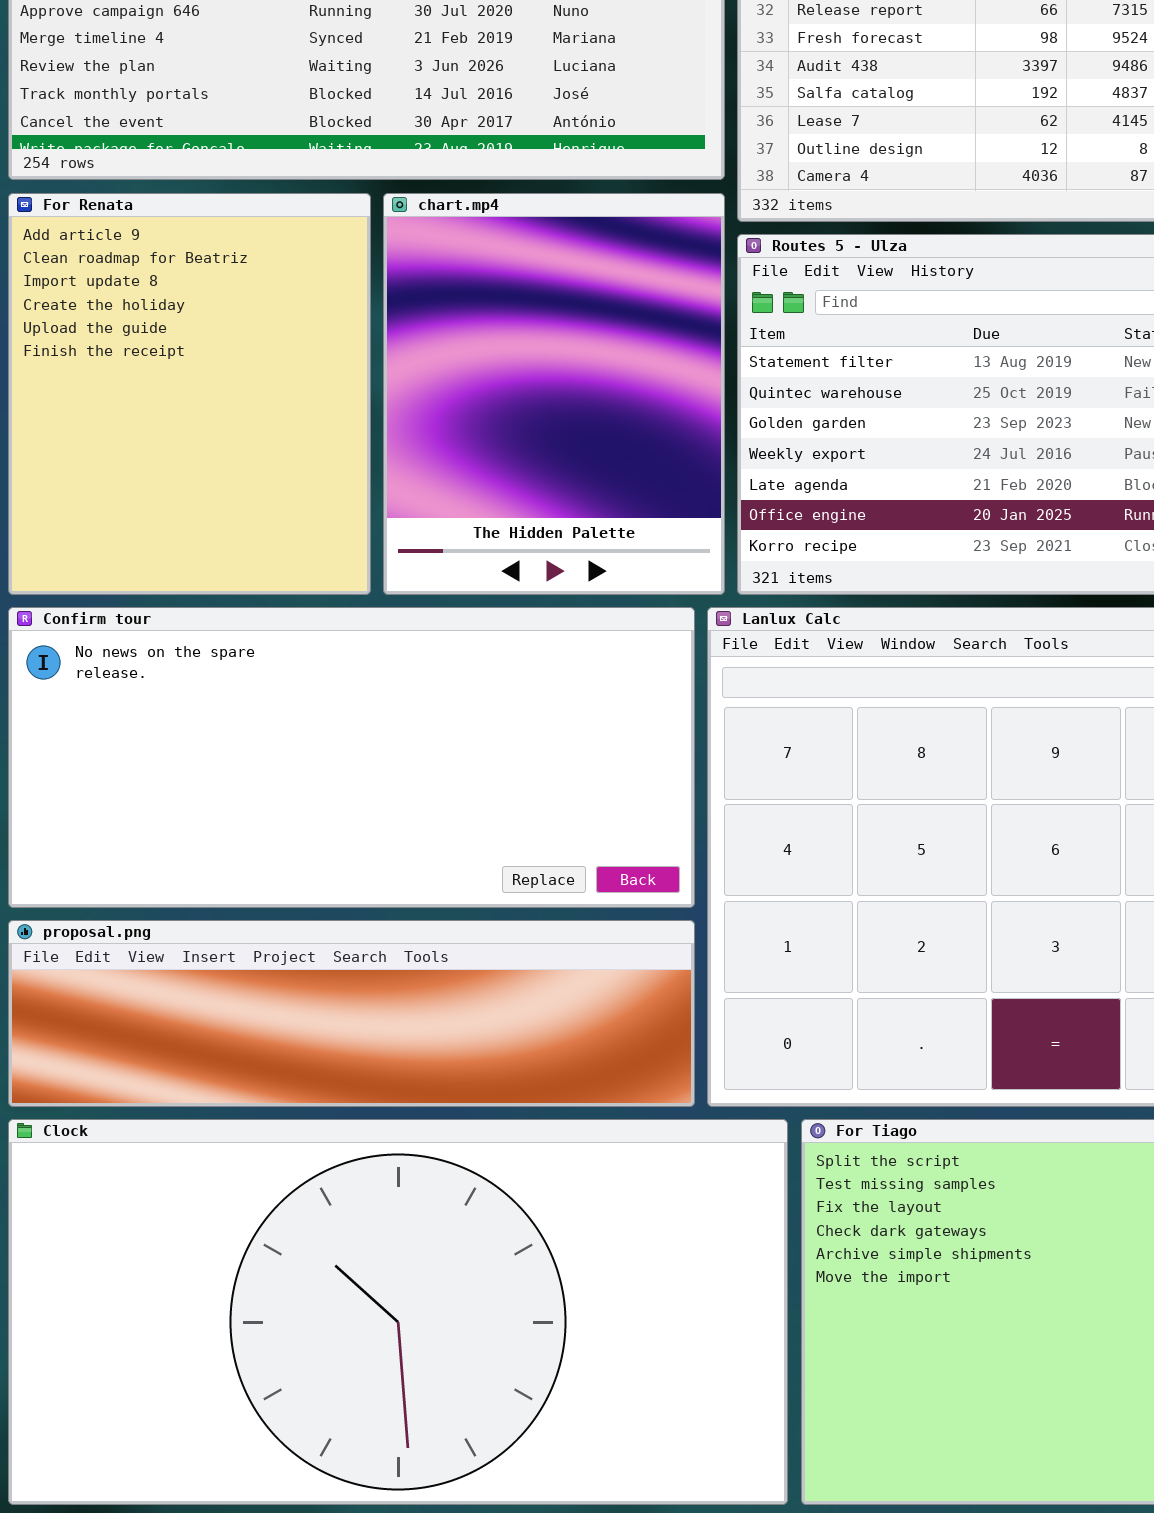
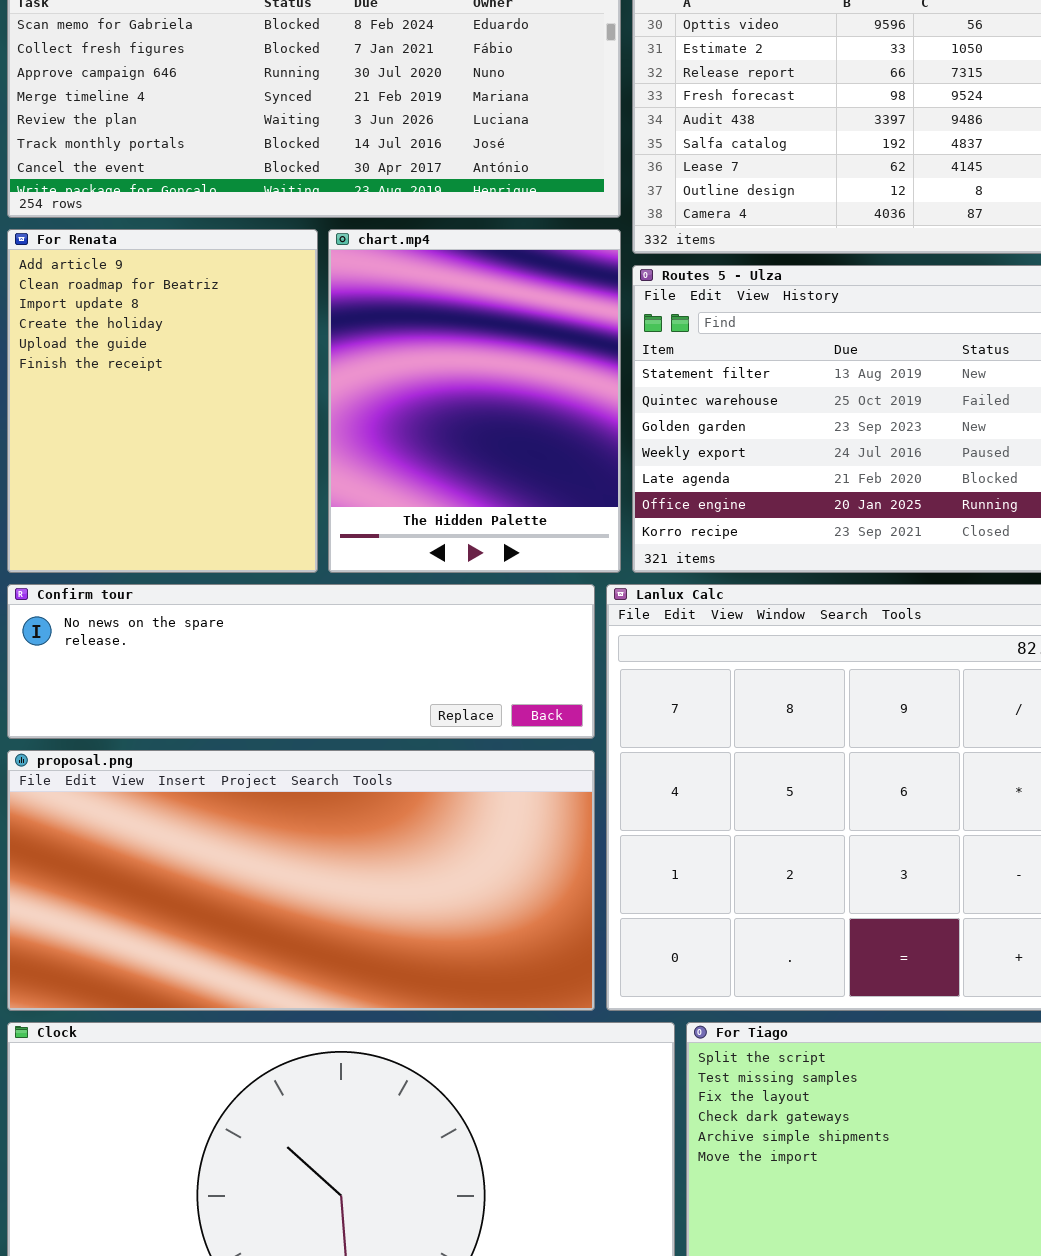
Confirm tour: [8,607,695,908] -> [7,584,595,739], resized
proposal.png: [8,920,695,1107] -> [7,750,595,1011], resized

